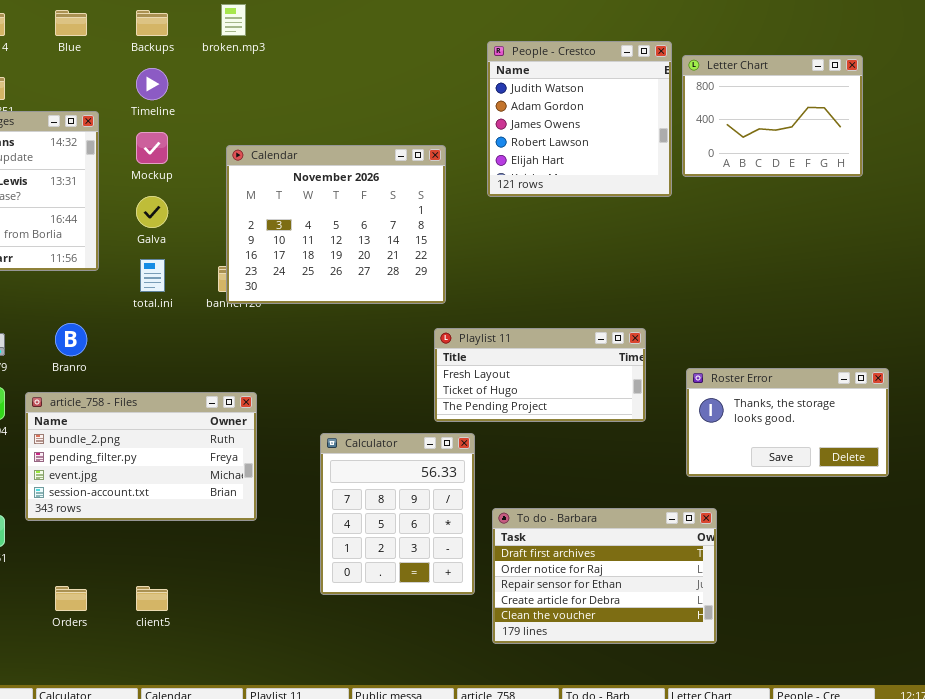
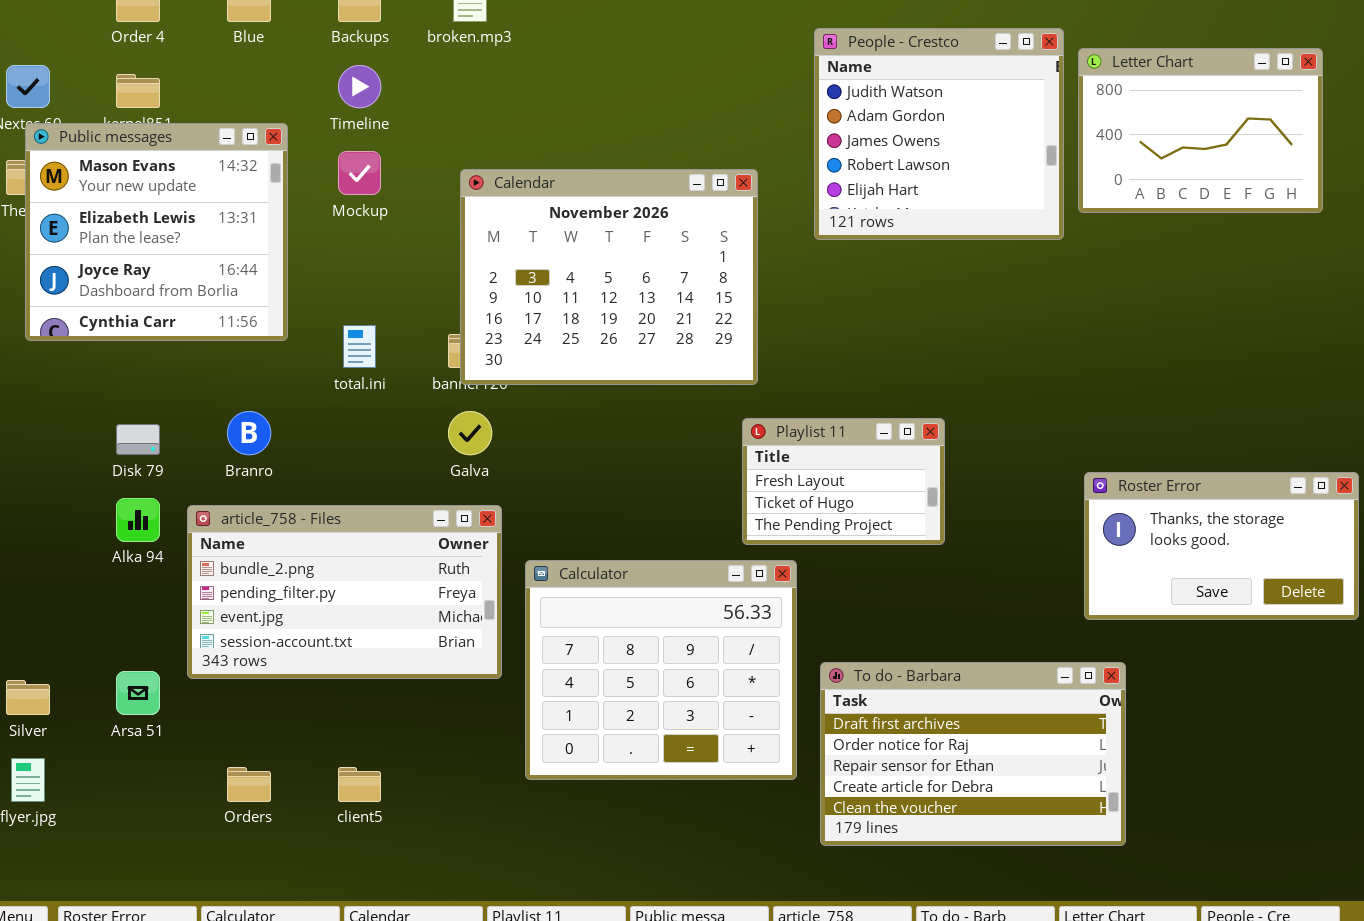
Galva: [136,196,168,228] -> [448,411,492,455], moved
Playlist 11: [434,328,646,422] -> [742,418,945,545], resized
Calculator: [320,433,475,595] -> [525,560,797,780], resized

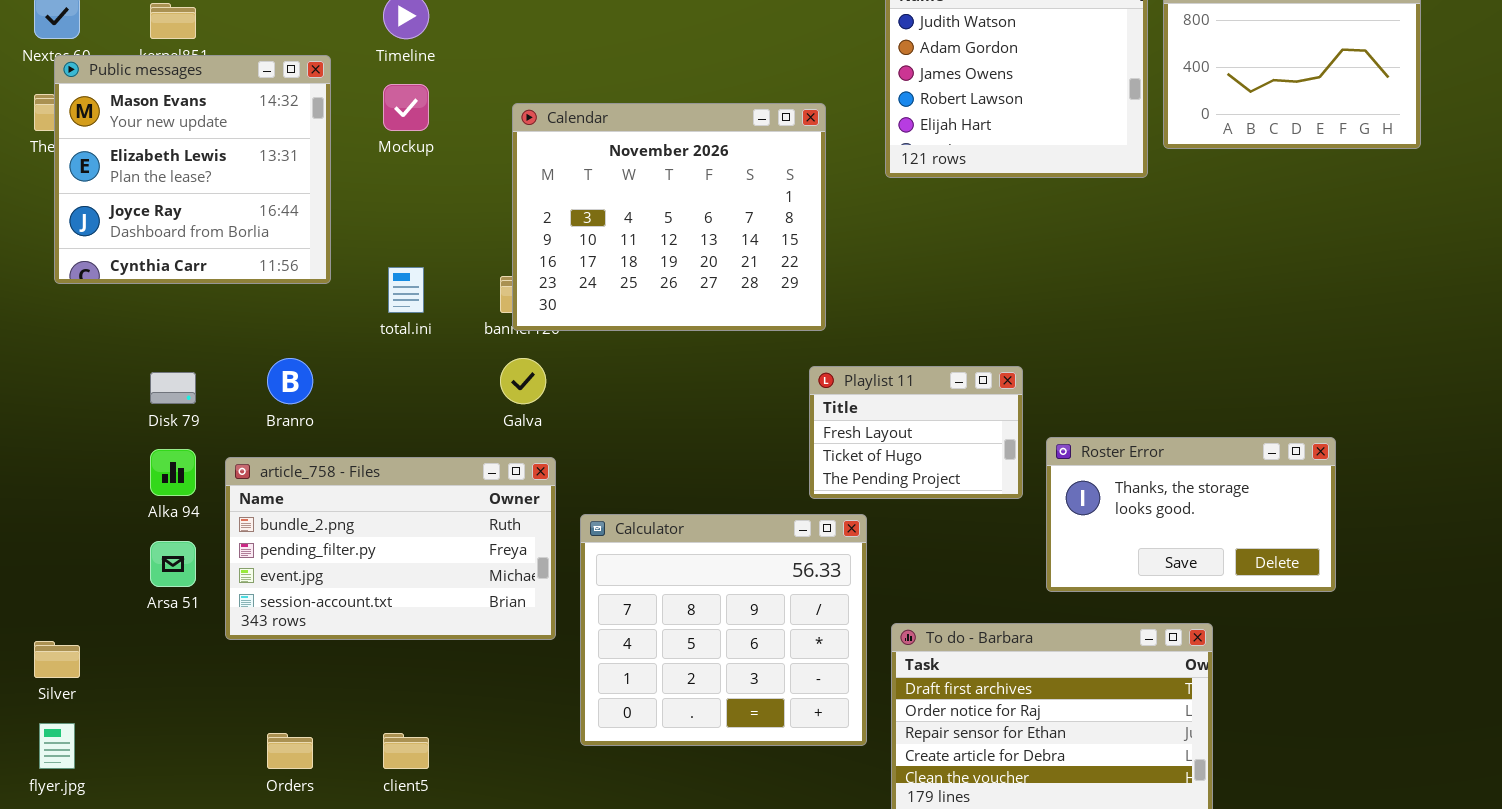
Roster Error: [1084,472,1359,620] -> [1046,437,1336,592], moved
Arsa 51: [116,671,160,715] -> [150,541,196,587], moved

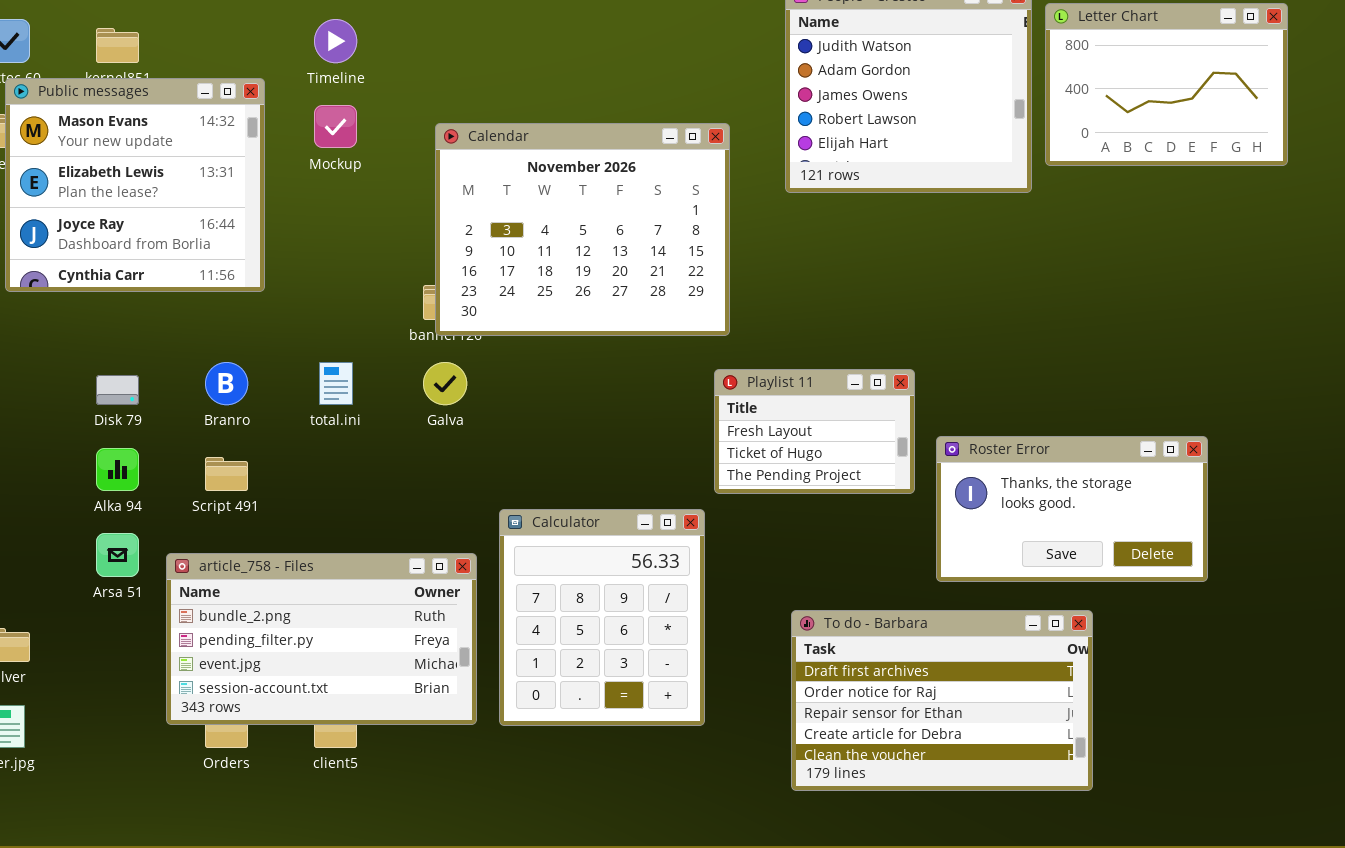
total.ini: [388,267,424,313] -> [319,362,353,405], moved
article_758 - Files: [225,457,556,640] -> [166,553,477,725], moved
Calculator: [580,514,867,746] -> [499,509,705,726], resized

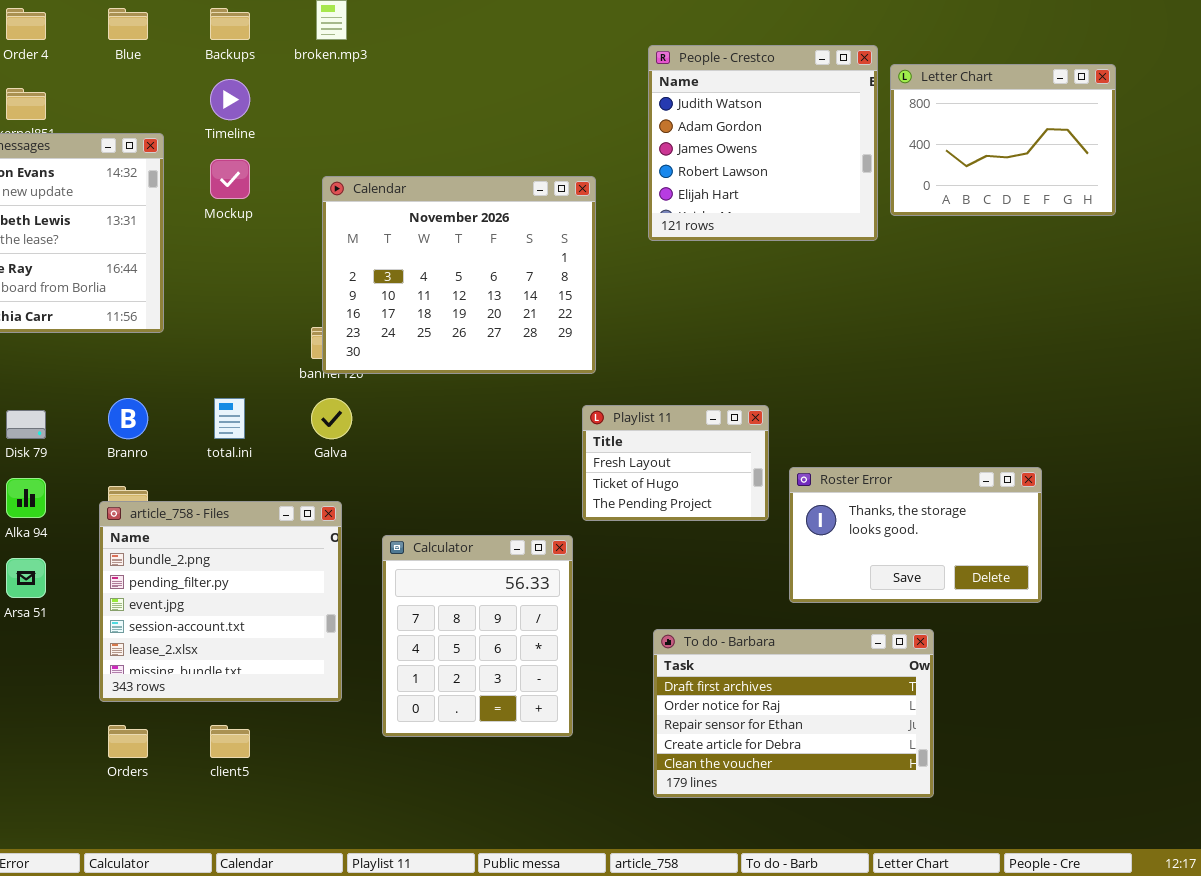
article_758 - Files: [166,553,477,725] -> [99,501,342,702], moved, resized

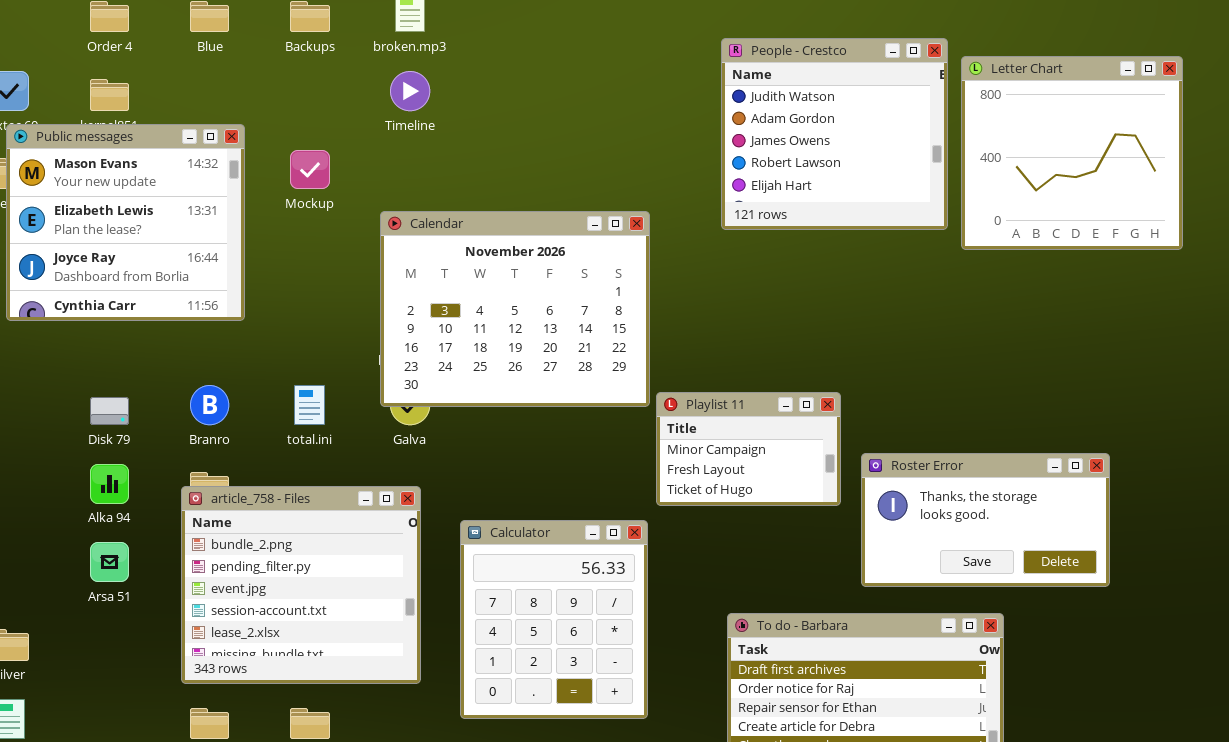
Letter Chart: [890,64,1116,216] -> [961,56,1183,250], resized
Timeline: [210,79,250,120] -> [390,71,430,111], moved
Calendar: [322,176,596,374] -> [380,211,650,407], moved
Playlist 11: [582,405,769,521] -> [656,392,841,506], scrolled up 1 row

